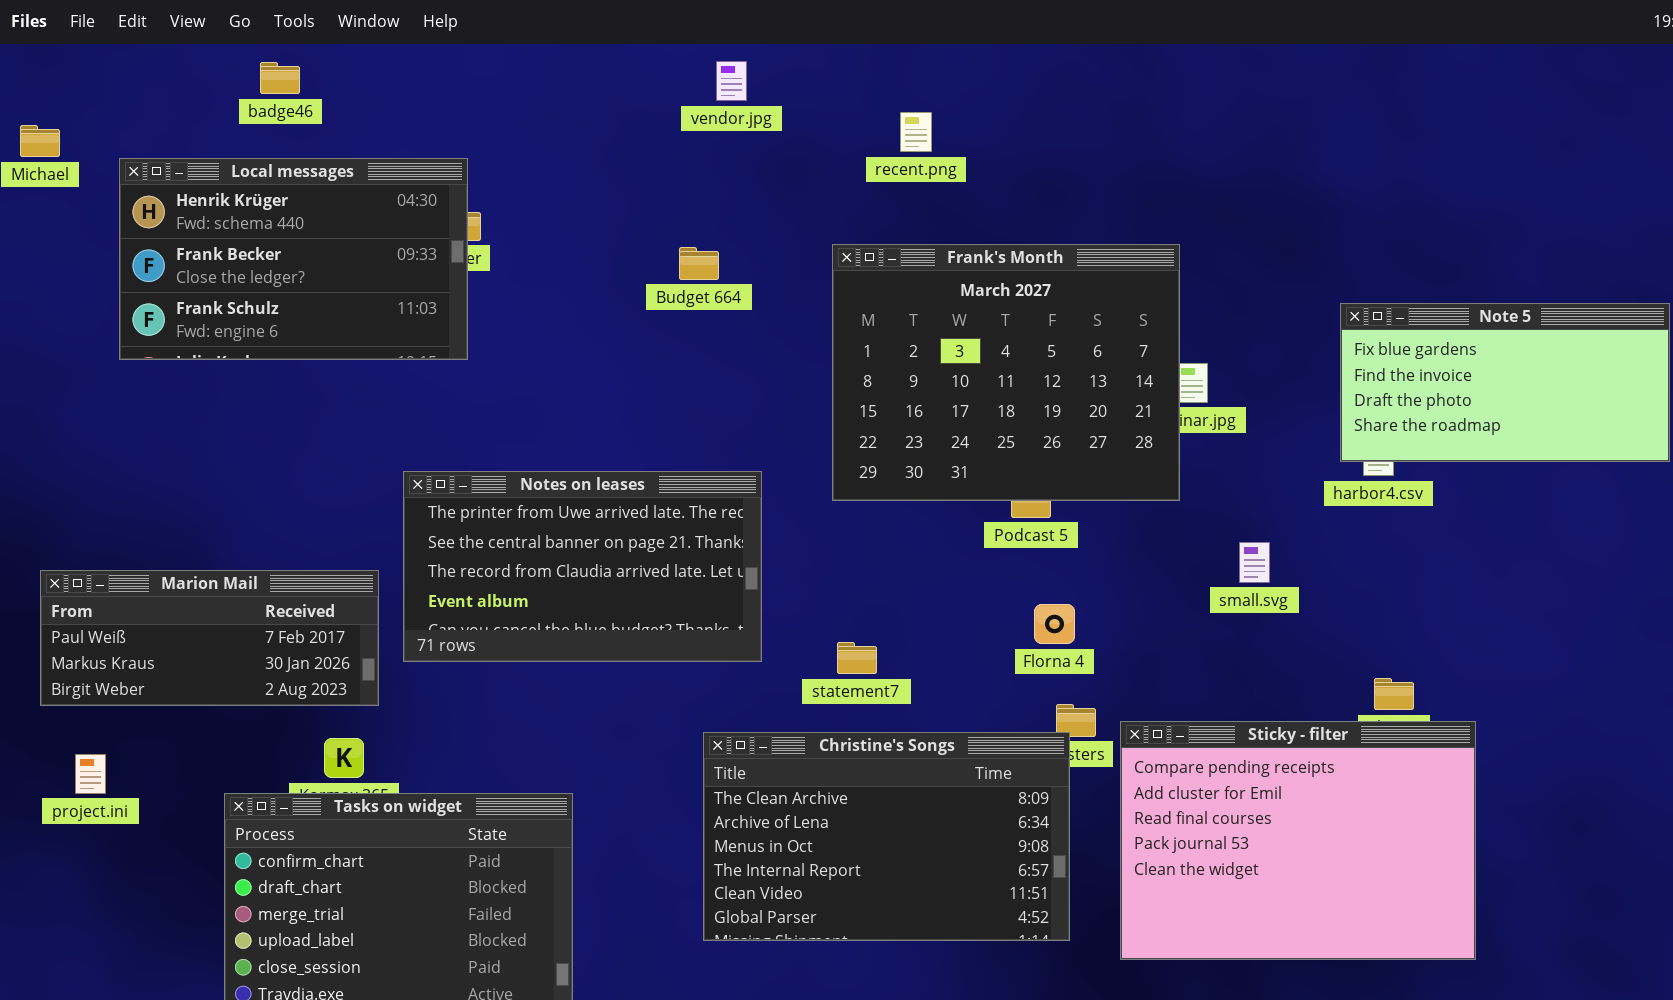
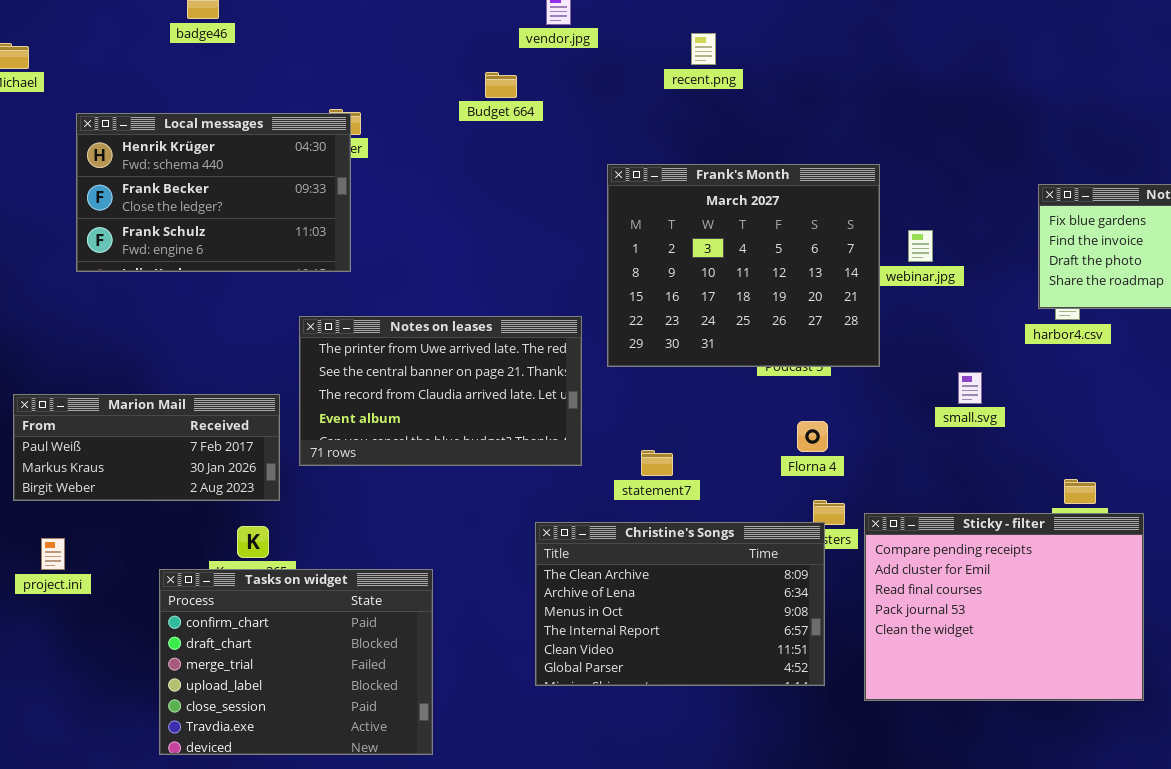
Local messages: [119,158,468,360] -> [76,113,351,272], moved
Frank's Month: [832,244,1180,501] -> [607,164,880,367], moved
Budget 664: [679,247,719,280] -> [485,72,517,98], moved

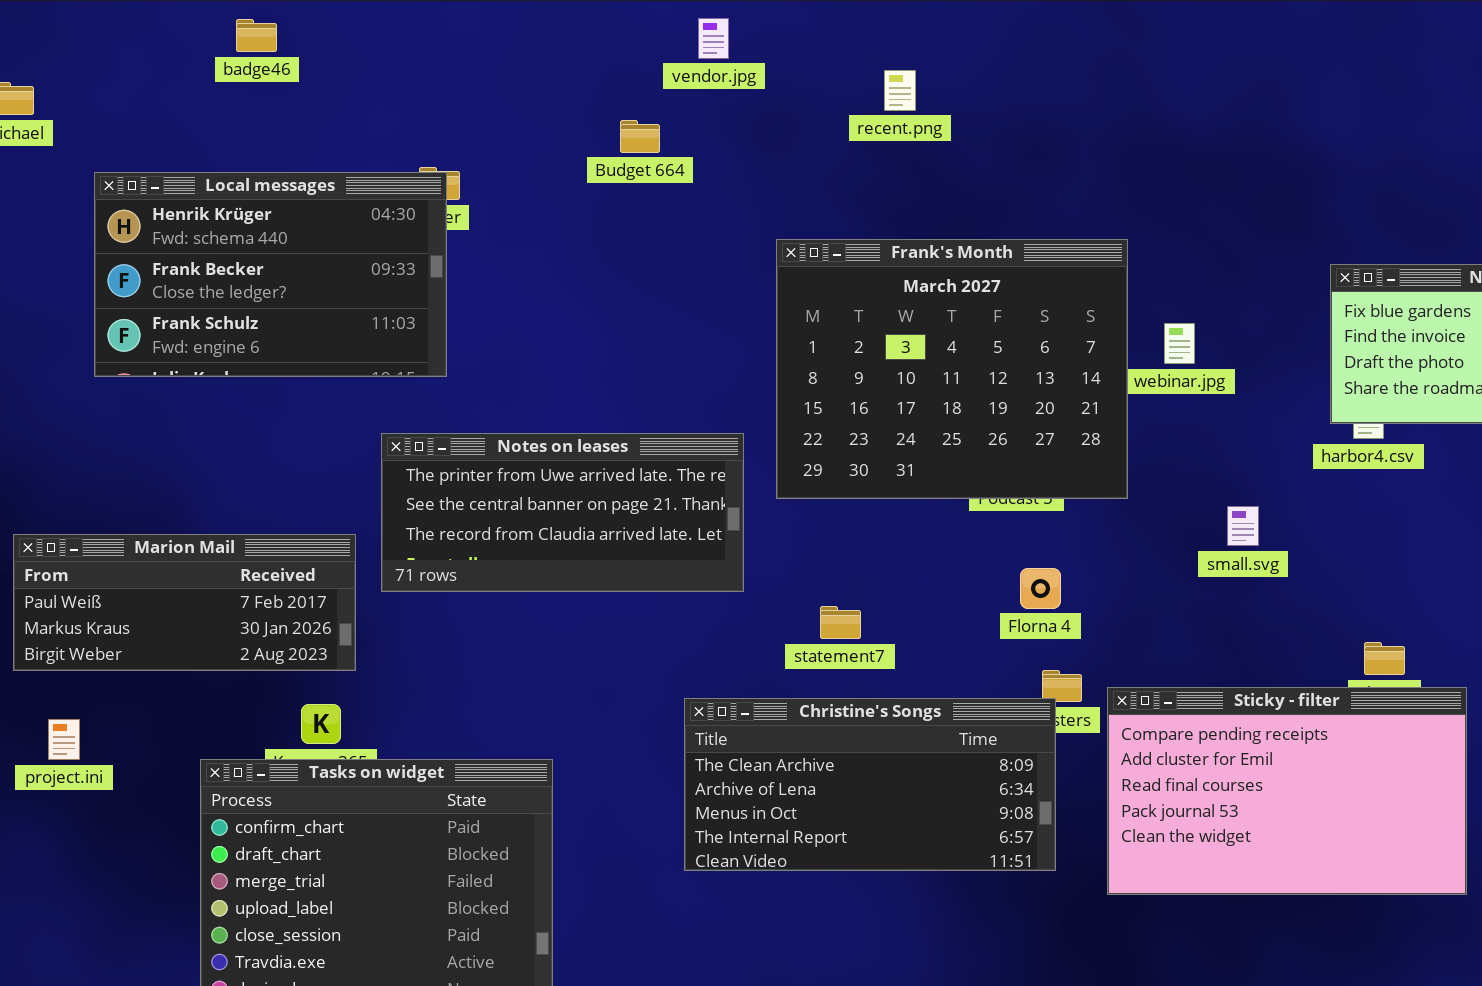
Notes on leases: [299,316,582,466] -> [381,433,744,592], resized
Sticky - filter: [864,513,1144,701] -> [1107,687,1467,895], resized
Christine's Songs: [535,522,825,686] -> [684,698,1056,871], resized

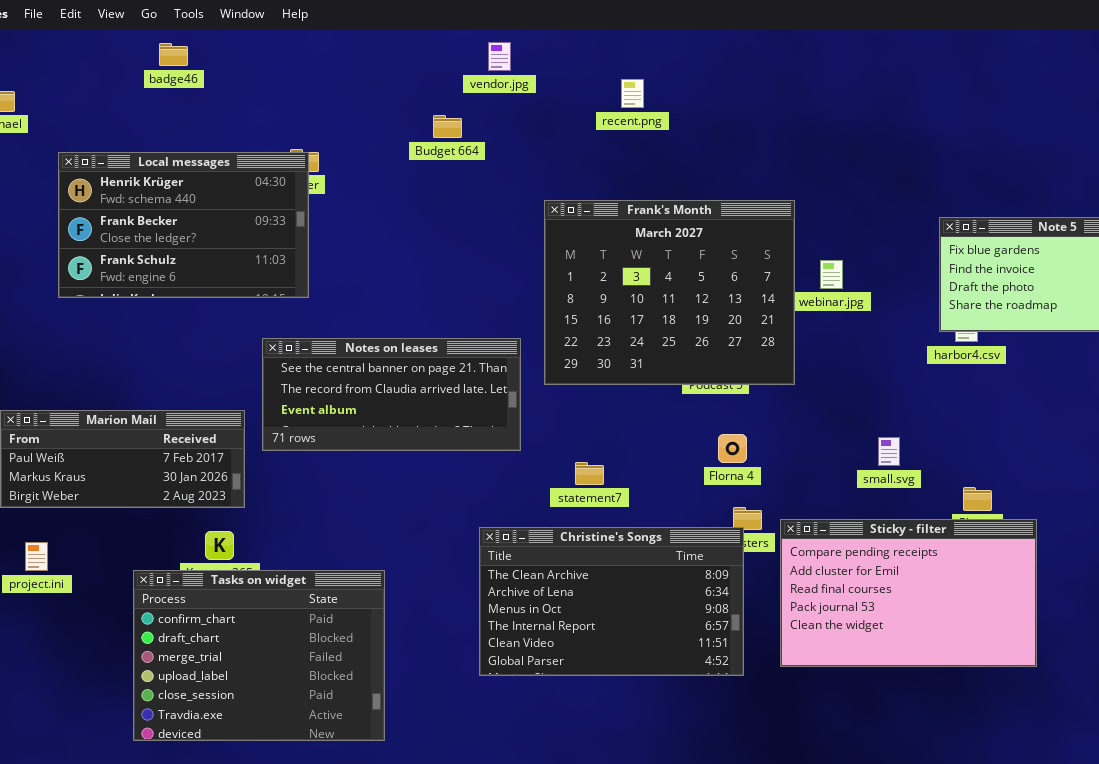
Notes on leases: [381,433,744,592] -> [262,338,521,451], scrolled down 1 row
small.svg: [1227,506,1259,546] -> [878,437,900,466], moved
Christine's Songs: [684,698,1056,871] -> [479,527,744,676], resized

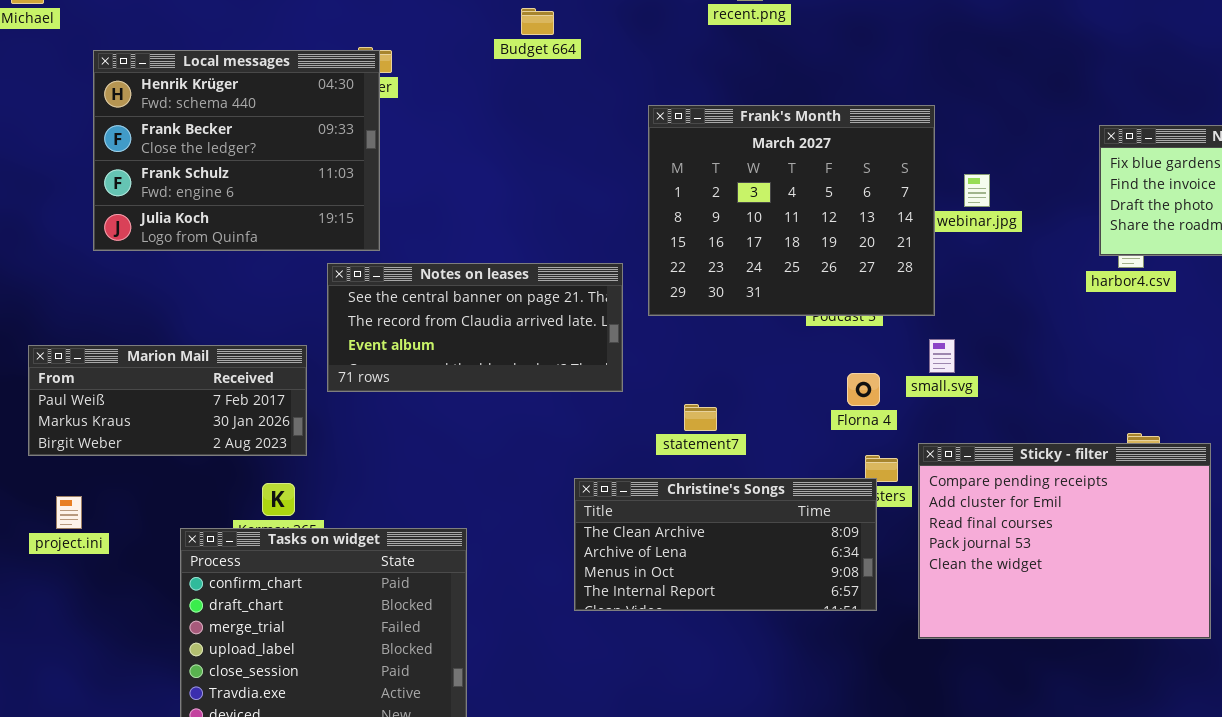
Local messages: [58,152,309,298] -> [93,50,380,251], resized
small.svg: [878,437,900,466] -> [929,339,955,373], moved
Sticky - filter: [780,519,1037,667] -> [918,443,1211,639], resized
Christine's Songs: [479,527,744,676] -> [574,478,877,611], resized

